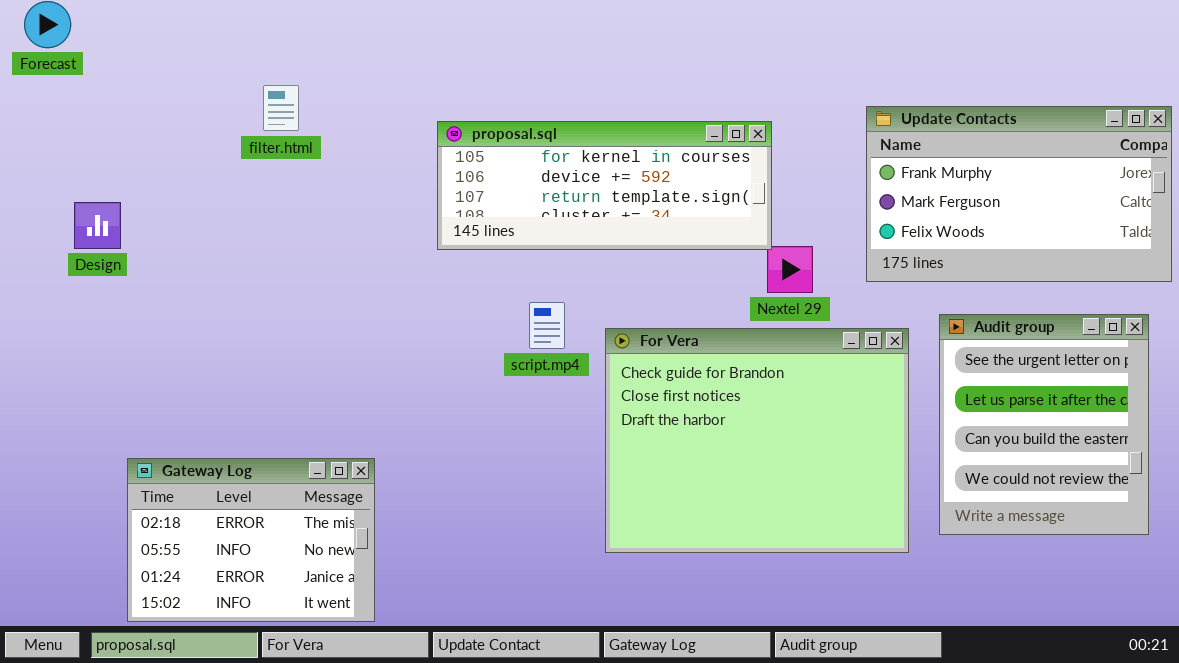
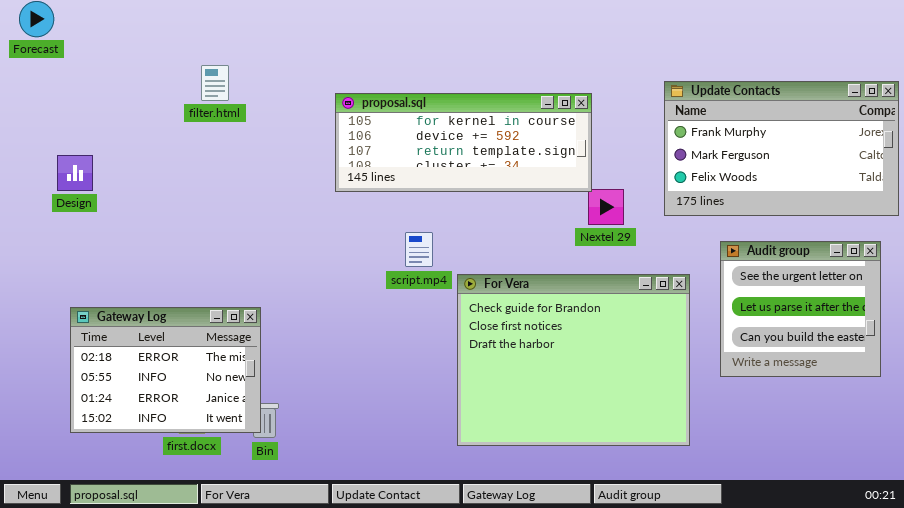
Audit group: [939,314,1149,535] -> [720,241,881,377], resized
For Vera: [605,328,909,553] -> [457,274,690,446], moved
Gateway Log: [127,458,375,622] -> [70,307,261,433], moved

